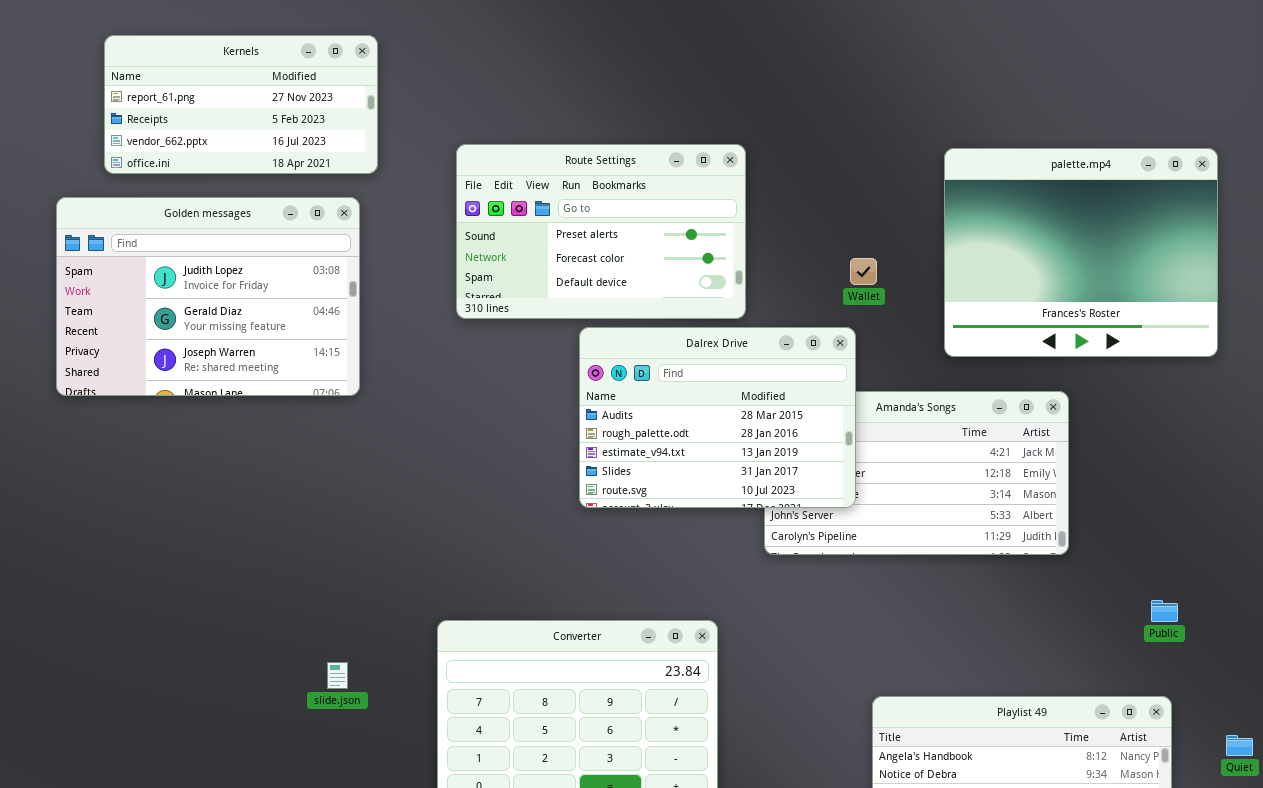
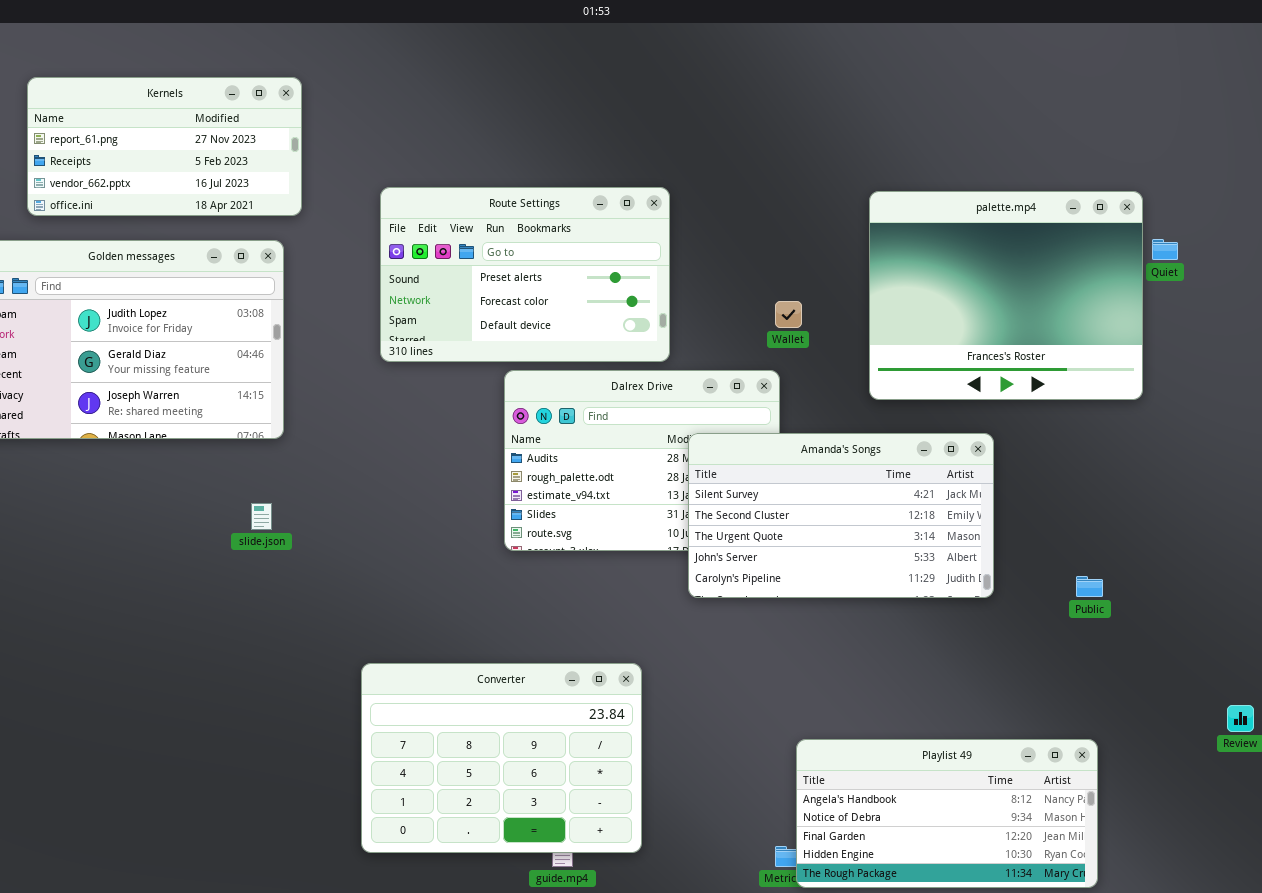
Amanda's Songs: [764,391,1069,555] -> [688,433,994,598], raised
Public: [1151,600,1178,622] -> [1076,576,1103,597], moved
slide.json: [327,662,348,689] -> [251,503,272,530], moved
Quiet: [1226,735,1253,756] -> [1152,239,1178,260], moved

